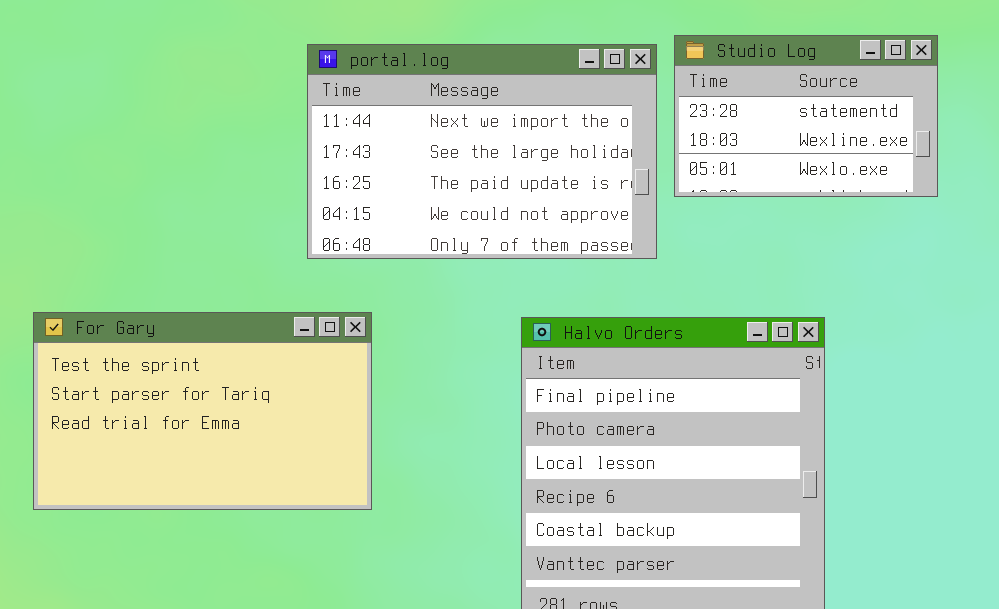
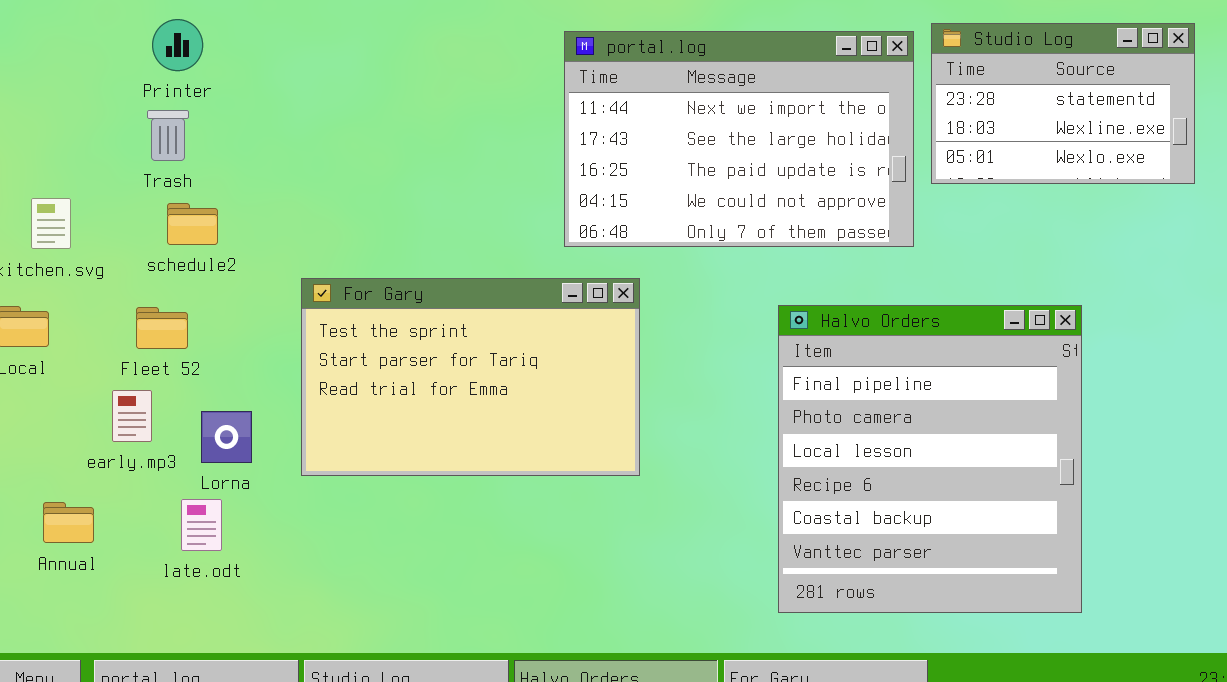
For Gary: [33,312,372,510] -> [301,278,640,476], moved

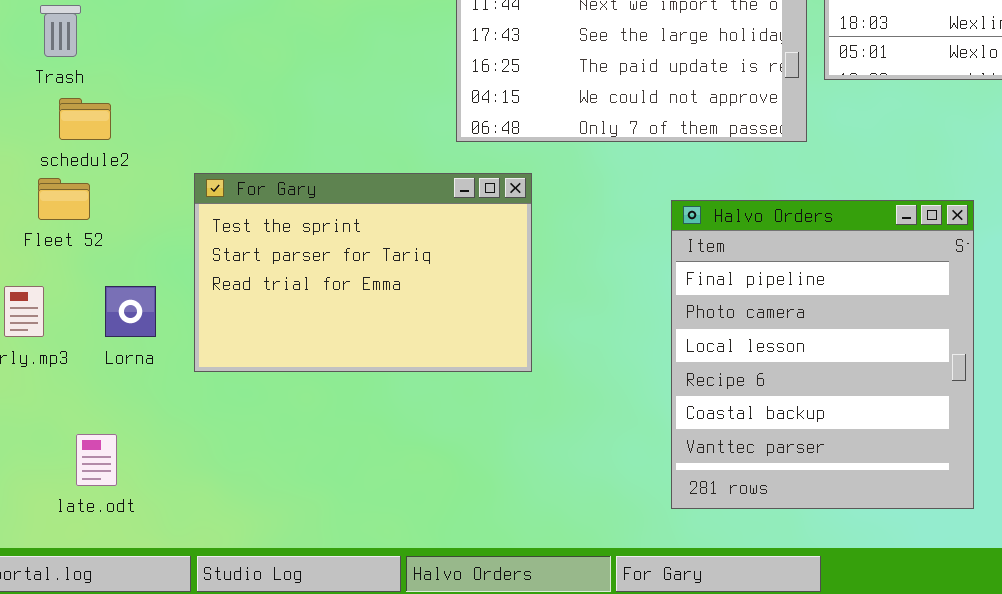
Fleet 52: [136,307,188,349] -> [38,178,90,220], moved
Lorna: [201,411,252,463] -> [105,286,156,337], moved
late.odt: [181,499,222,551] -> [76,434,117,486], moved

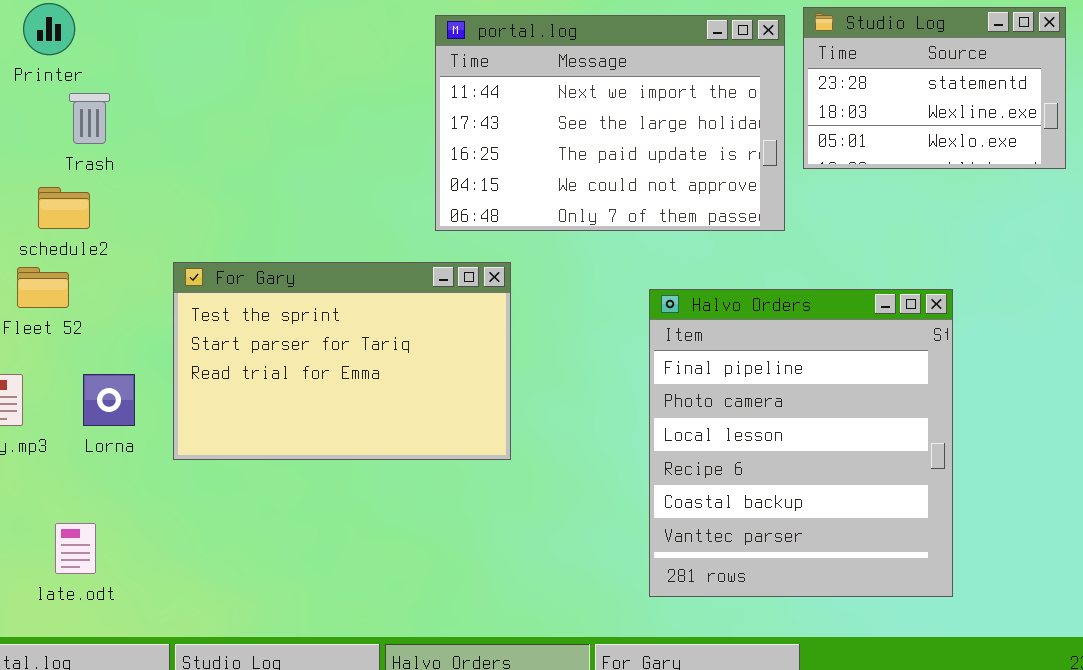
Trash: [40,5,81,57] -> [69,93,110,144], moved

